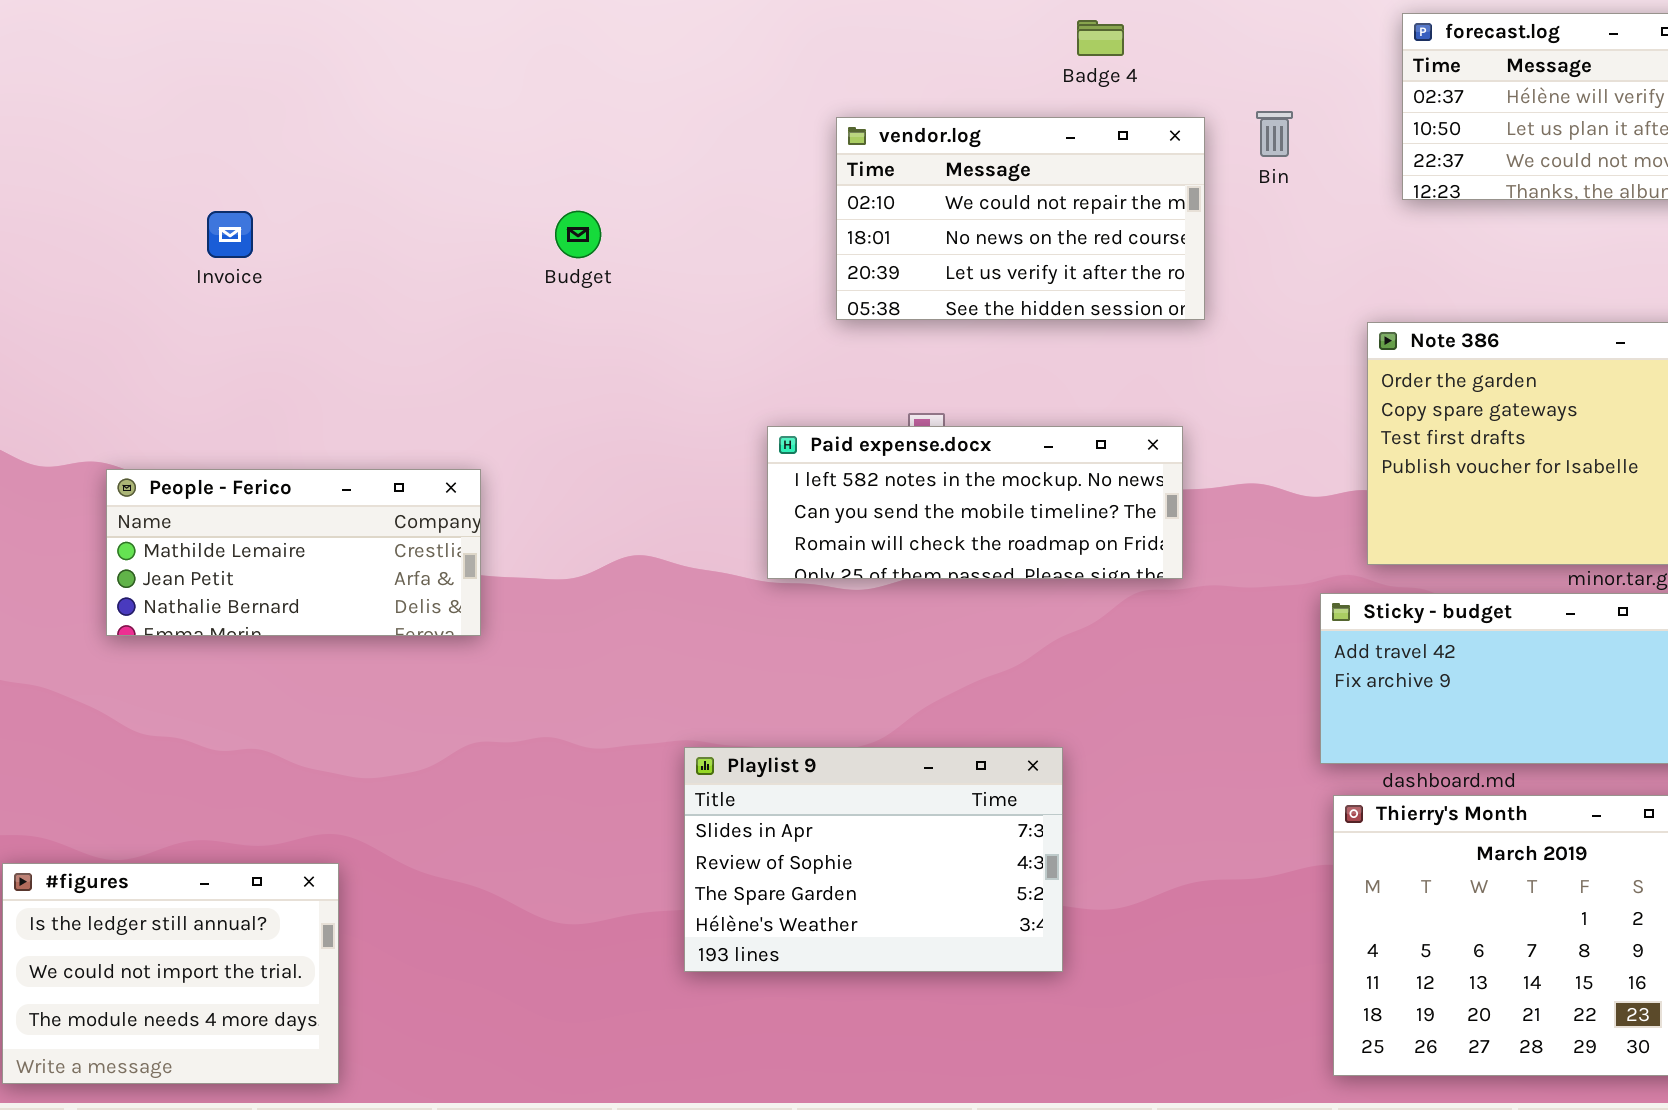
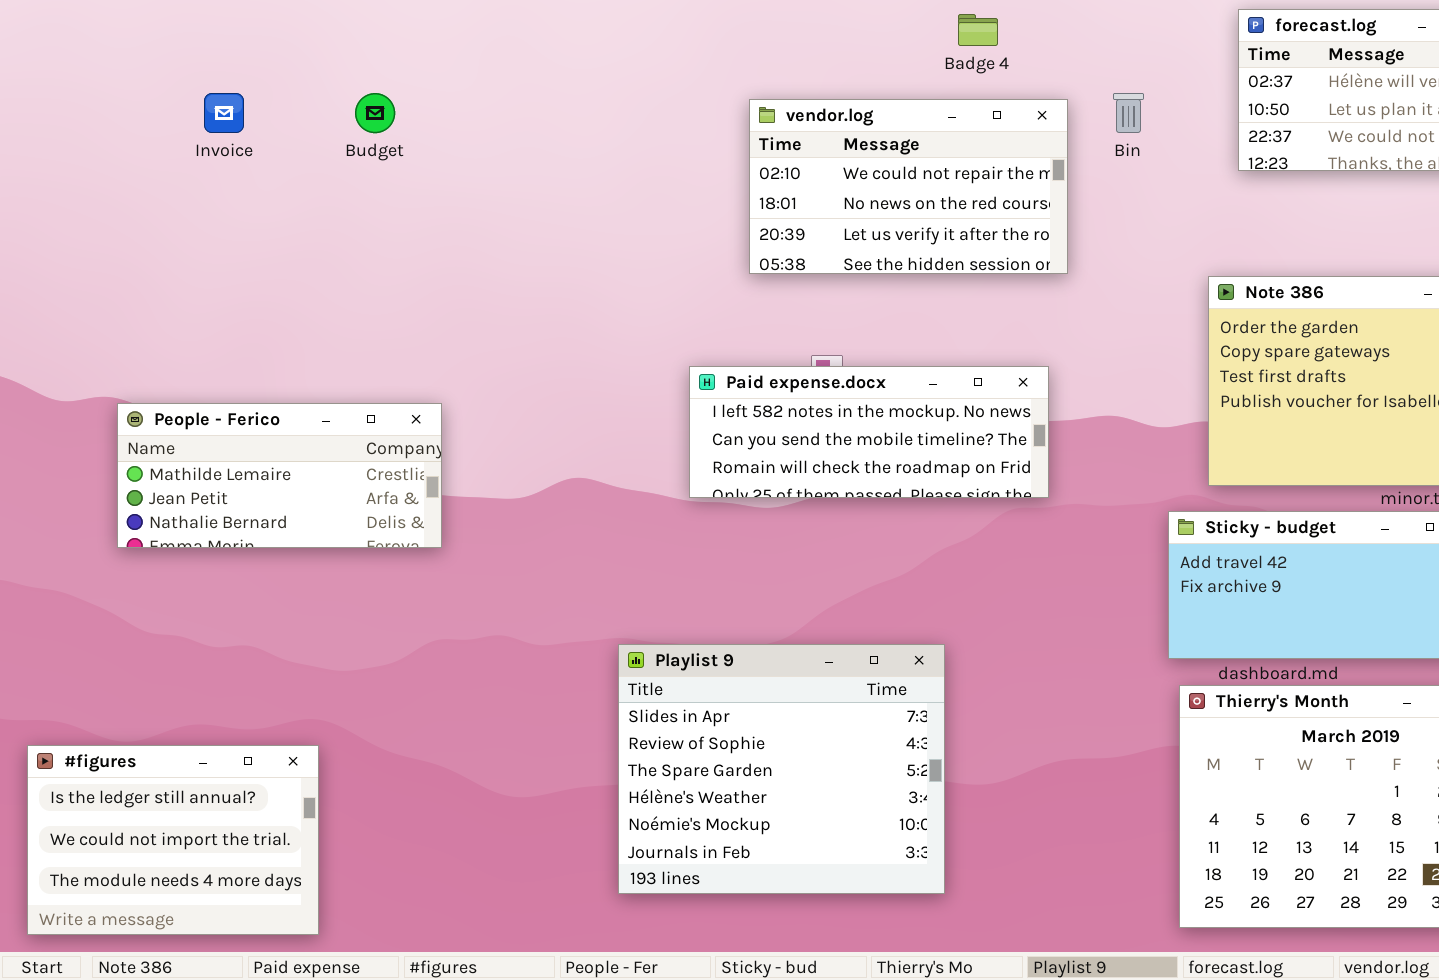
Invoice: [207,211,253,258] -> [204,93,244,133], moved
Budget: [555,211,601,258] -> [355,93,395,133], moved
Playlist 9: [684,747,1063,972] -> [618,644,945,894], resized

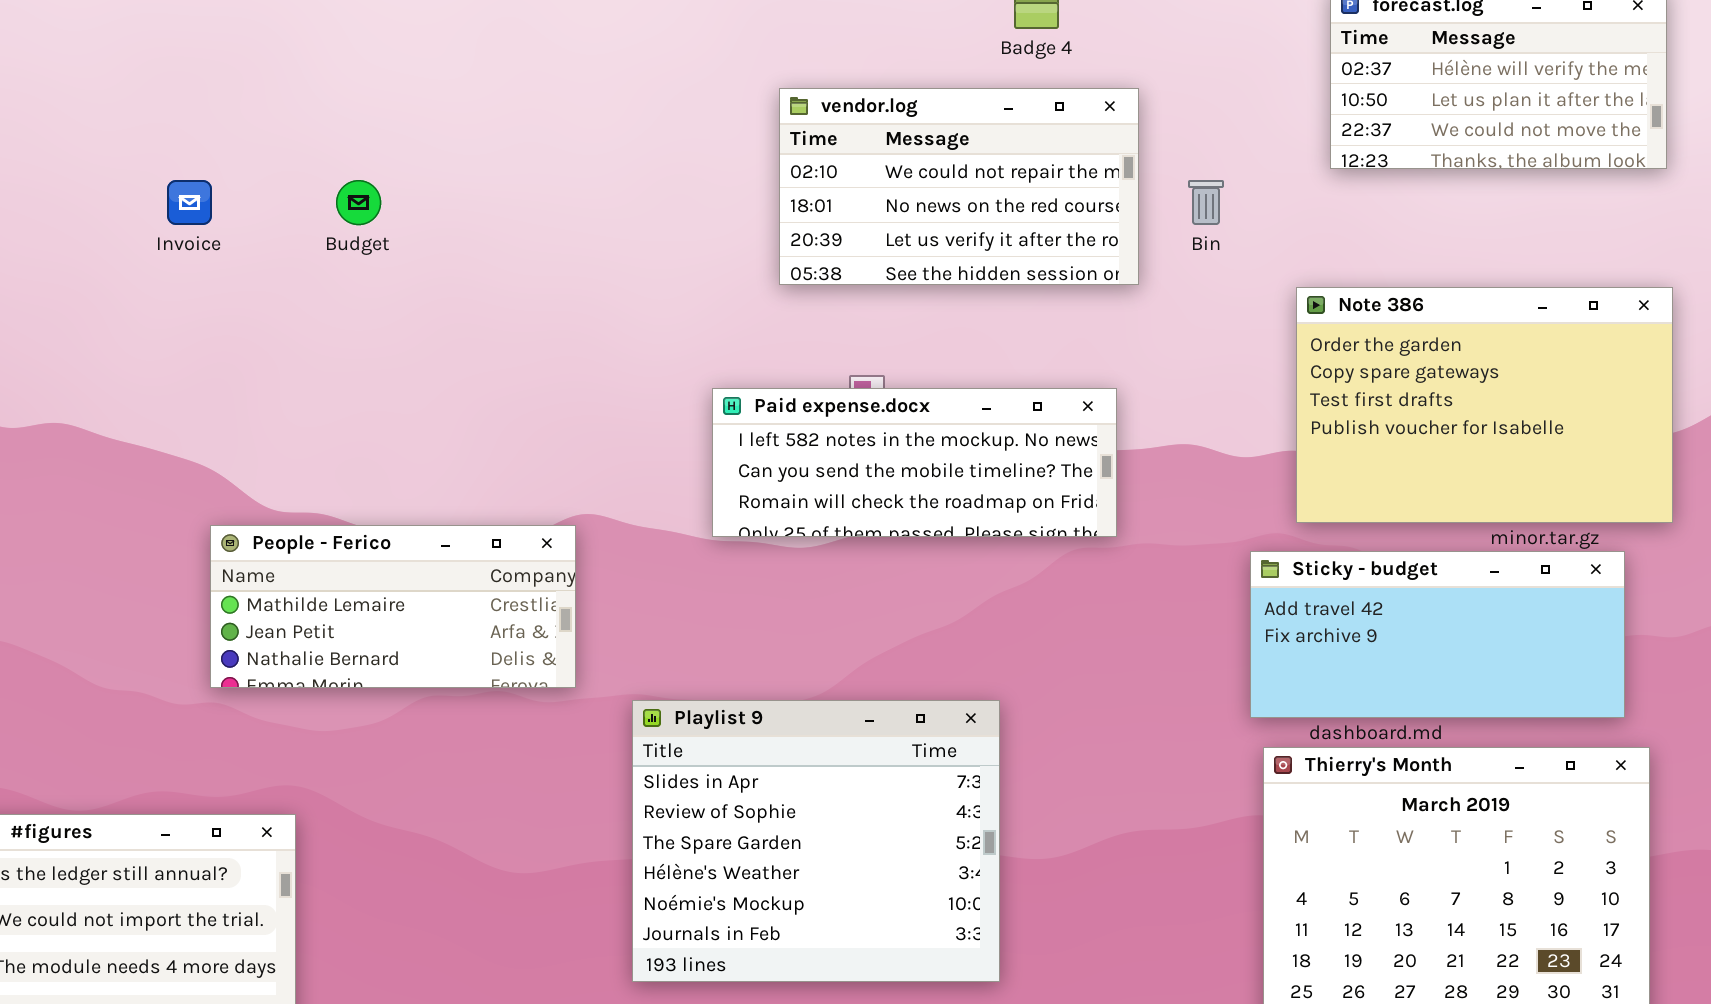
Invoice: [204,93,244,133] -> [167,180,212,225], moved
Budget: [355,93,395,133] -> [336,180,381,225], moved
Bin: [1113,93,1144,133] -> [1188,180,1224,225], moved
People - Ferico: [117,403,442,548] -> [210,525,576,688], moved

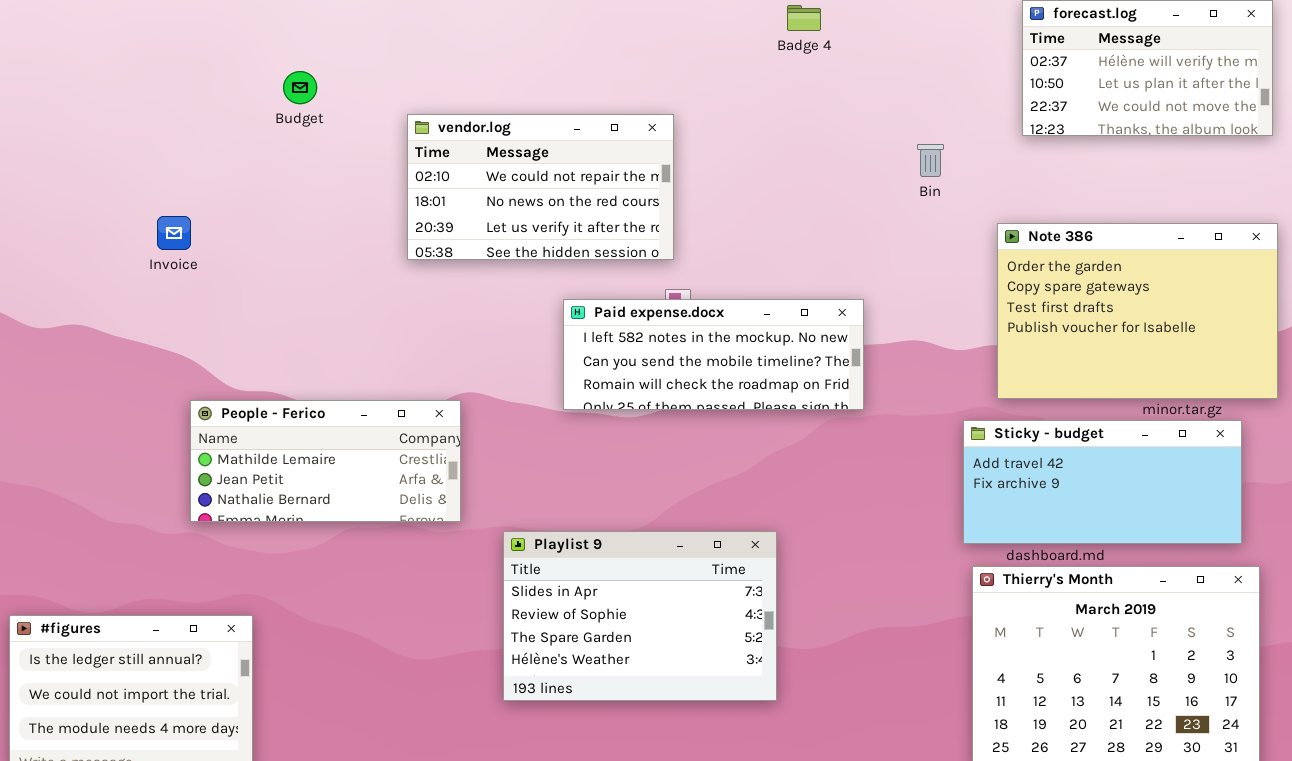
vendor.log: [779,88,1139,285] -> [407,114,674,260], moved
Invoice: [167,180,212,225] -> [157,216,191,250], moved
Budget: [336,180,381,225] -> [283,71,317,104], moved
Playlist 9: [632,700,1000,982] -> [503,531,777,701], resized

